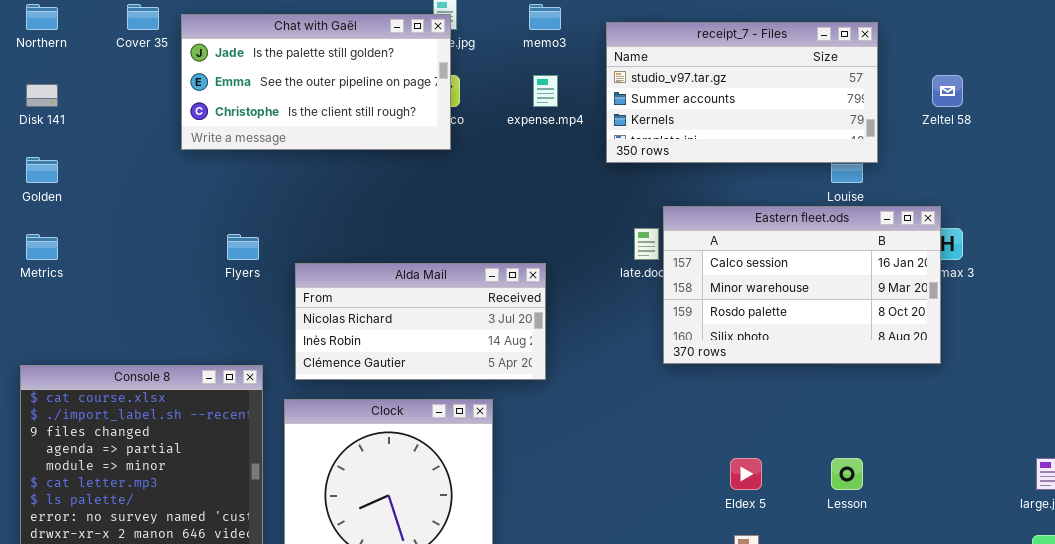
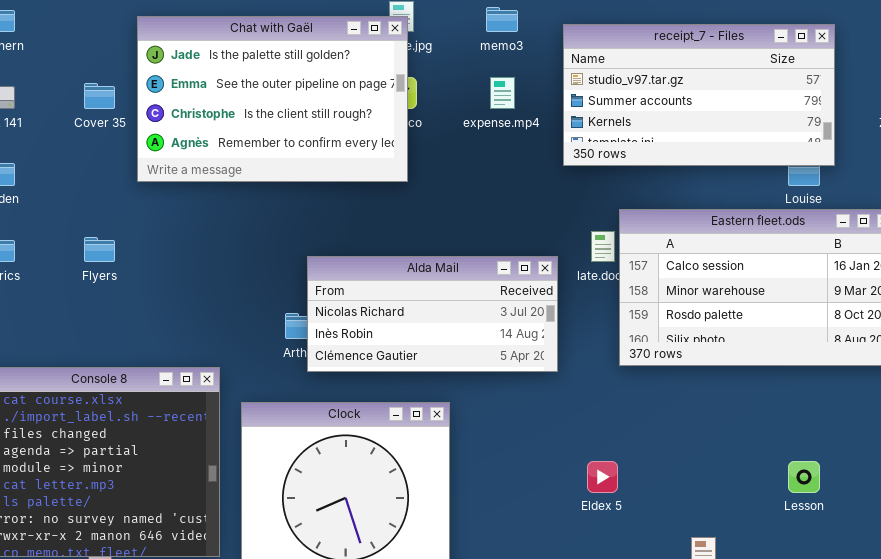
Cover 35: [127,4,159,30] -> [84,83,115,109], moved
Chat with Gaël: [181,14,451,150] -> [137,16,408,182], resized
Flyers: [227,234,259,260] -> [84,237,115,262], moved
Alda Mail: [295,263,546,380] -> [307,256,558,372], moved
Eldex 5: [730,458,762,490] -> [587,461,618,493], moved

